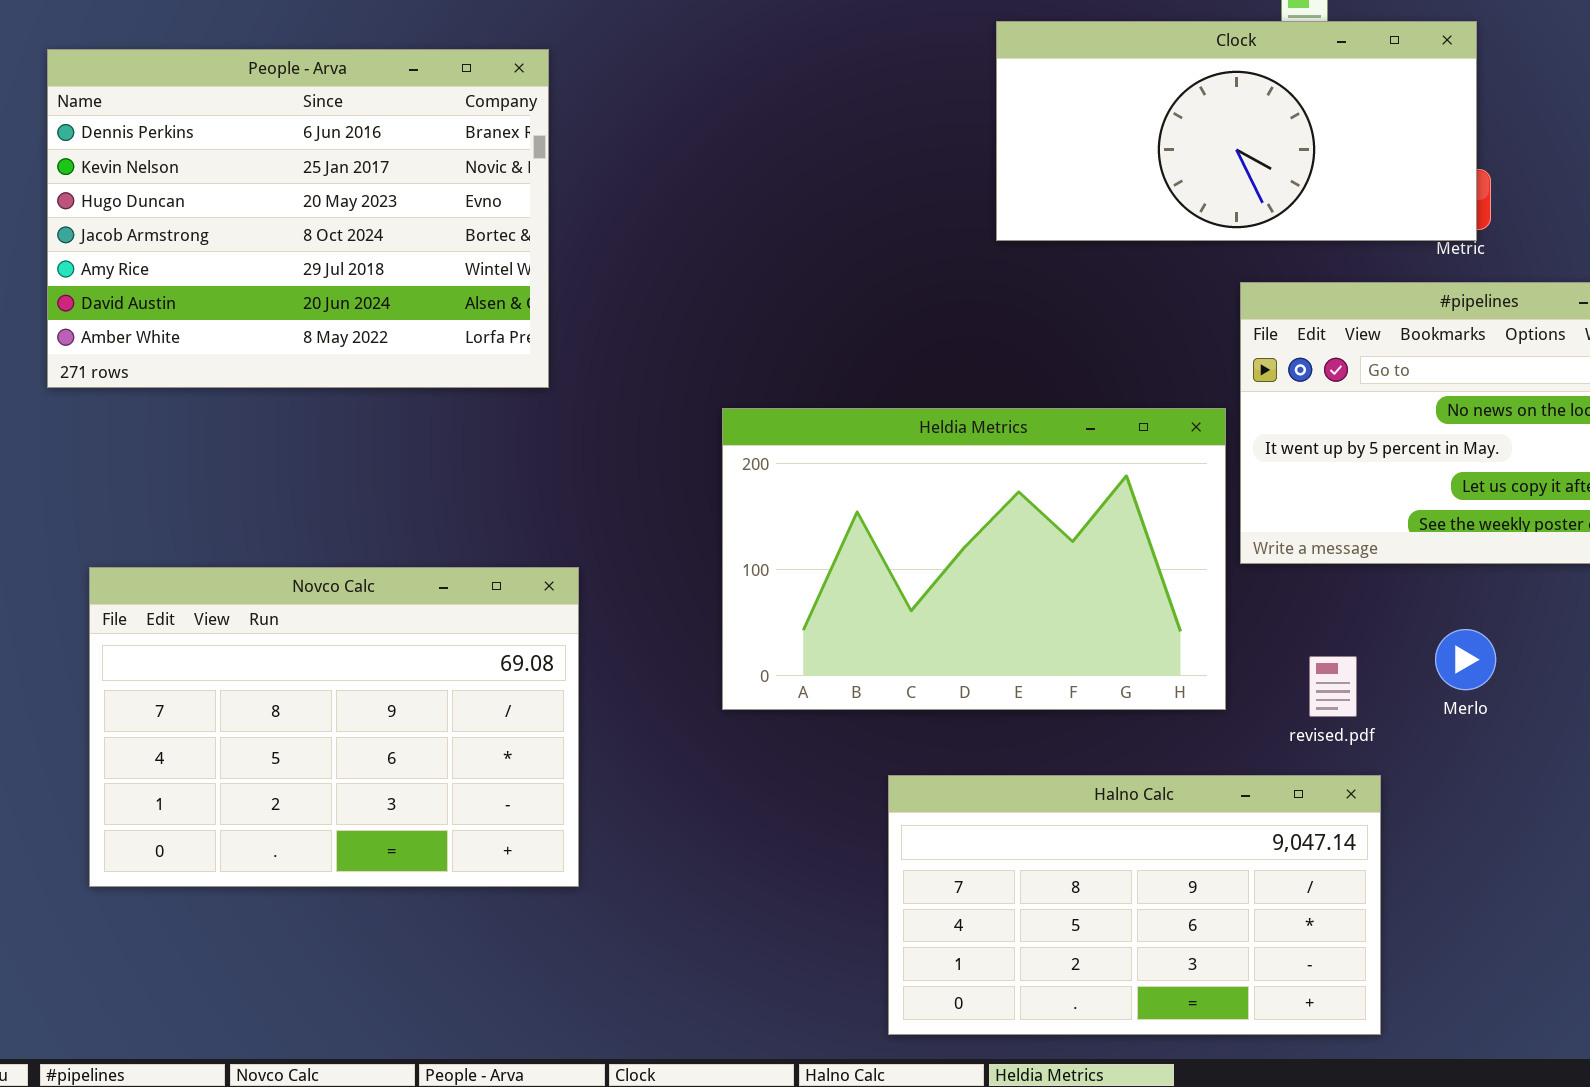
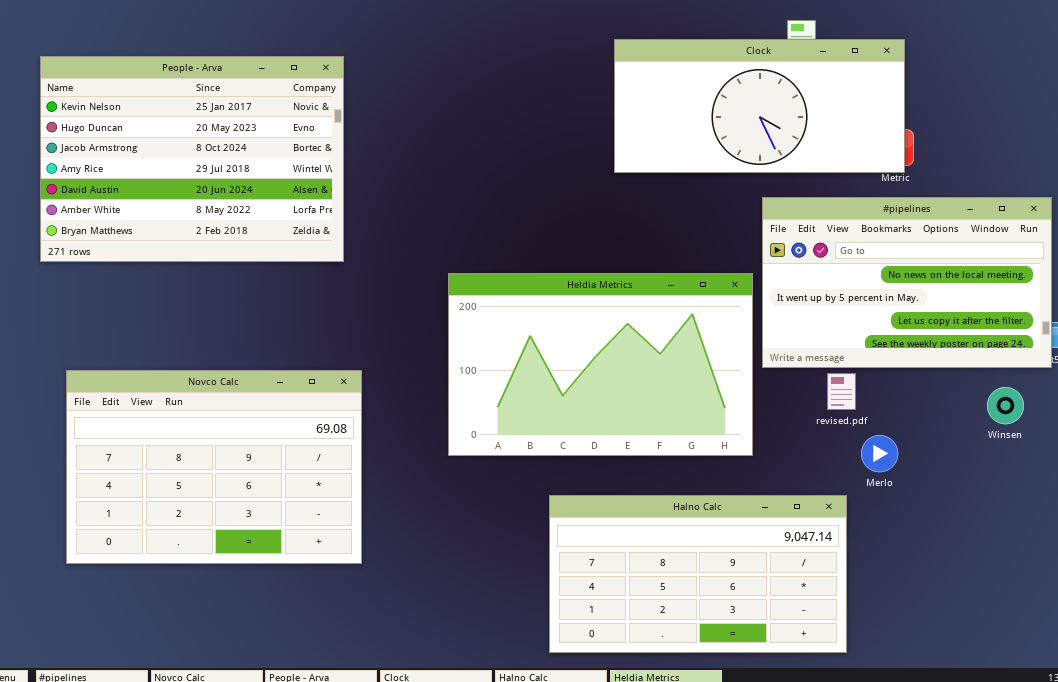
People - Arva: [47,49,549,388] -> [40,56,344,262], scrolled down 1 row
Merlo: [1435,629,1496,690] -> [861,435,898,472], moved
revised.pdf: [1309,656,1357,717] -> [827,373,856,410], moved

